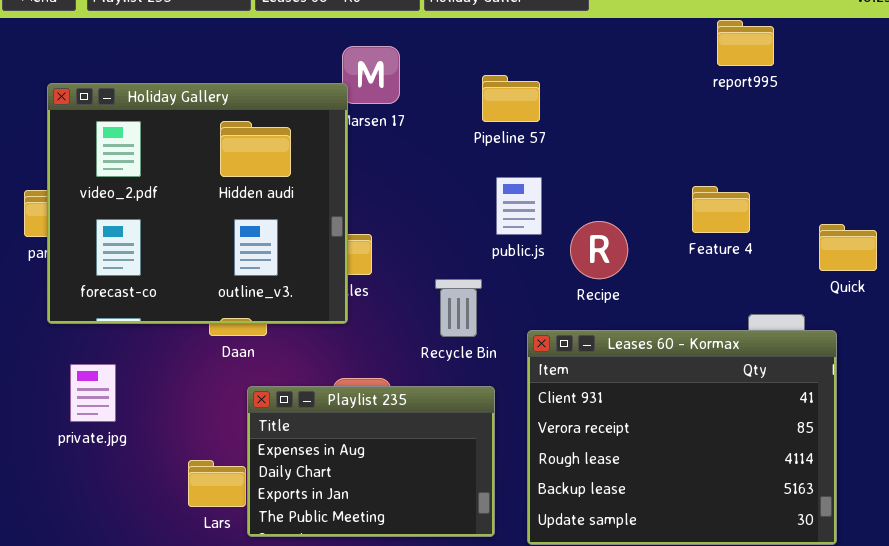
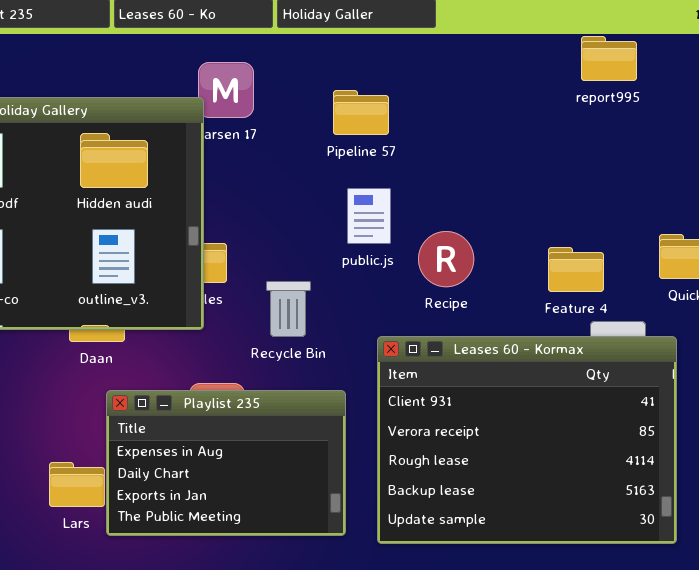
report995: [717,20,774,66] -> [581,36,637,81], moved
Feature 4: [692,186,750,233] -> [548,247,604,292], moved
Recycle Bin: [435,279,482,337] -> [266,281,311,337], moved

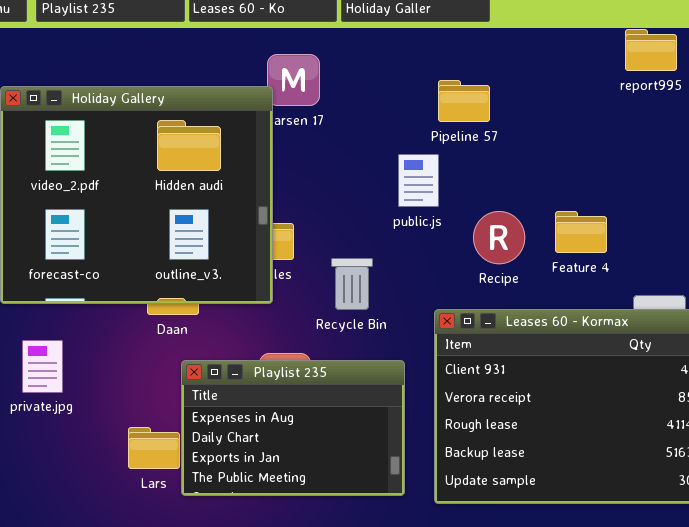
Pipeline 57: [333,90,389,135] -> [438,80,490,122], moved
public.js: [347,188,391,244] -> [398,154,439,207], moved
Feature 4: [548,247,604,292] -> [555,211,607,253], moved

